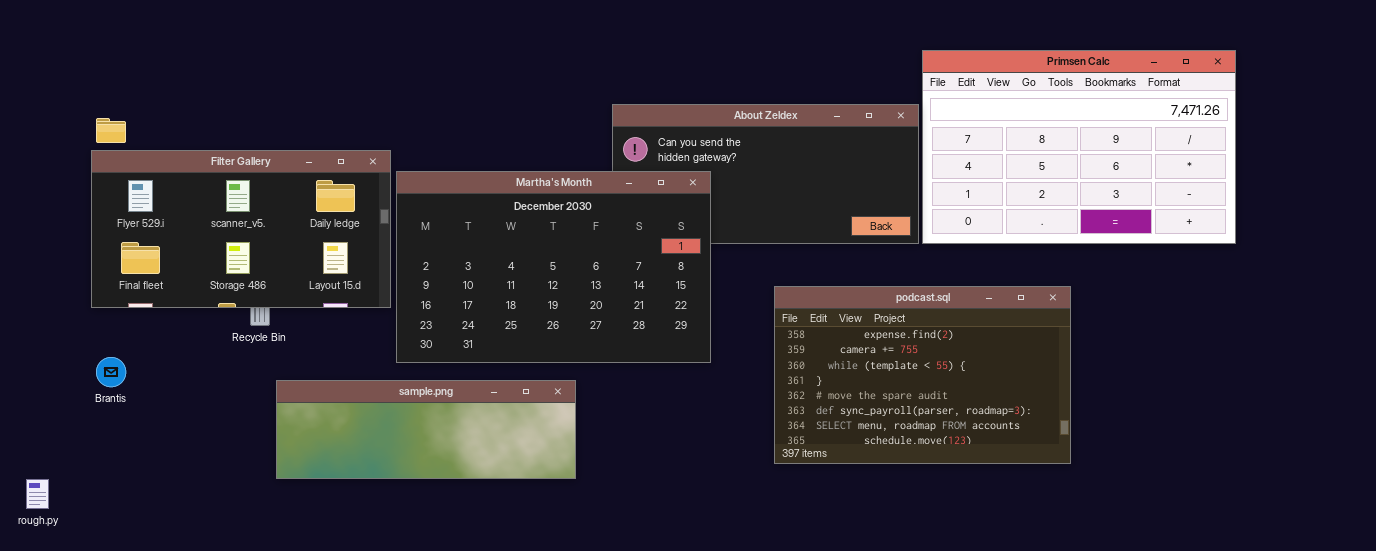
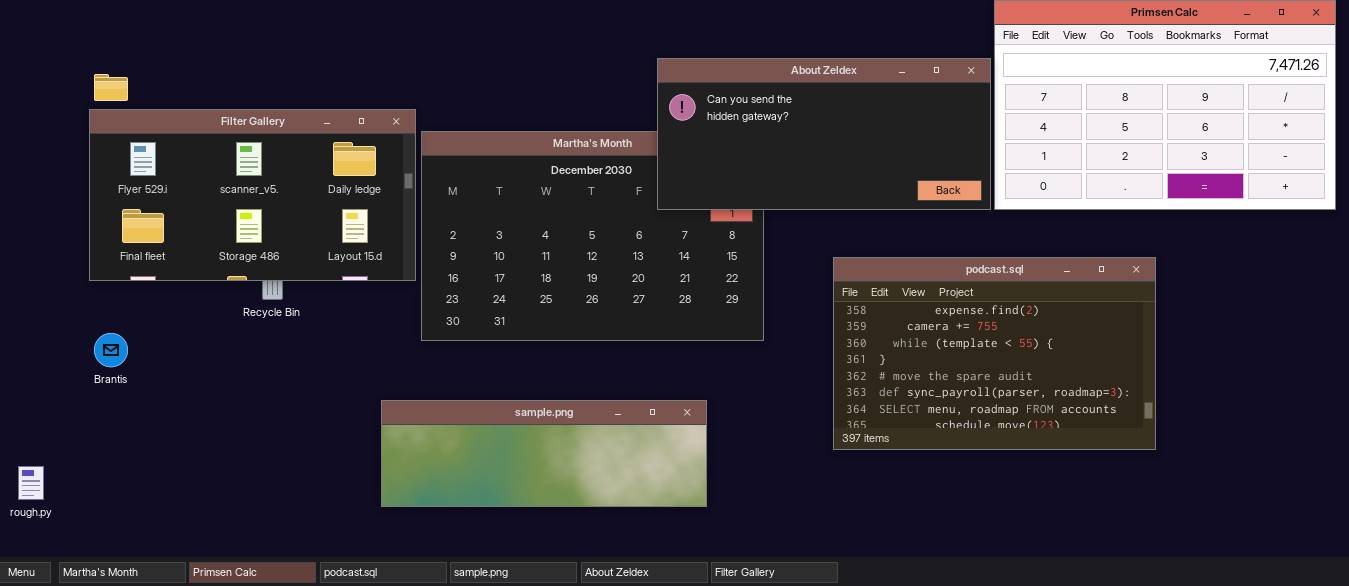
About Zeldex: [612,104,919,244] -> [657,58,991,210], raised
sample.png: [276,380,576,479] -> [381,400,707,507], moved

